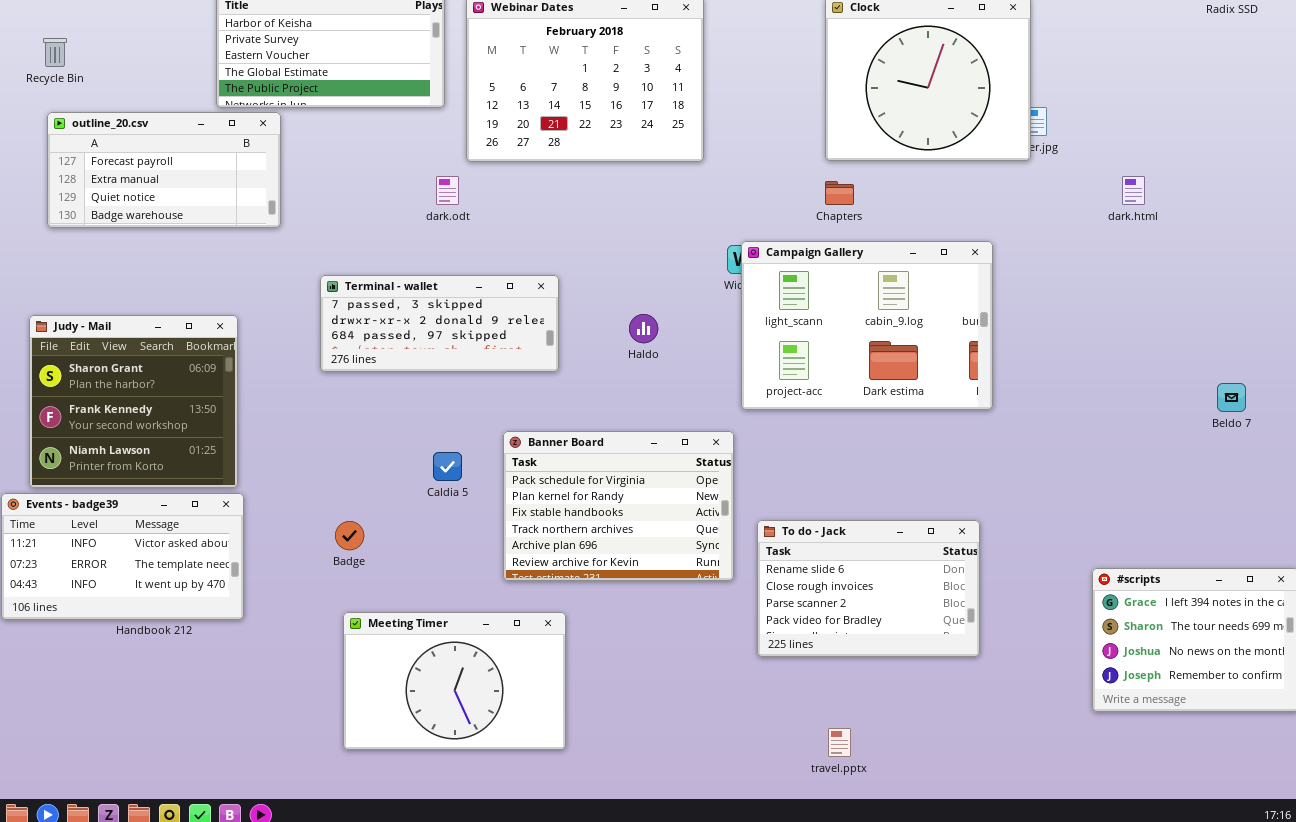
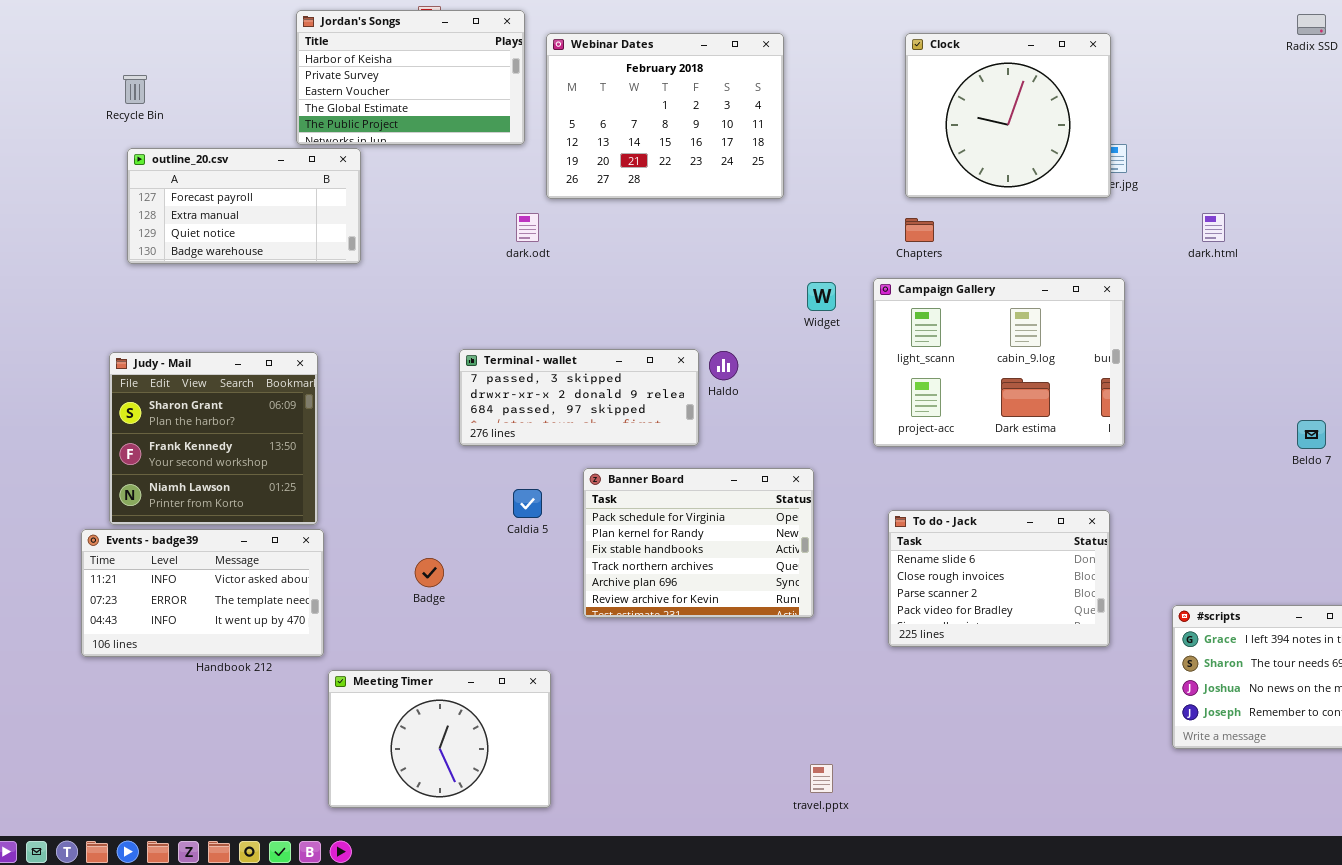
Campaign Gallery: [741,241,993,410] -> [873,278,1125,447], moved
Terminal - wallet: [320,275,559,372] -> [459,349,699,446], moved
To do - Jack: [757,520,980,657] -> [888,510,1110,647], moved
Meeting Timer: [343,612,566,750] -> [328,670,551,808], moved
travel.pptx: [828,728,851,757] -> [810,764,833,793], moved

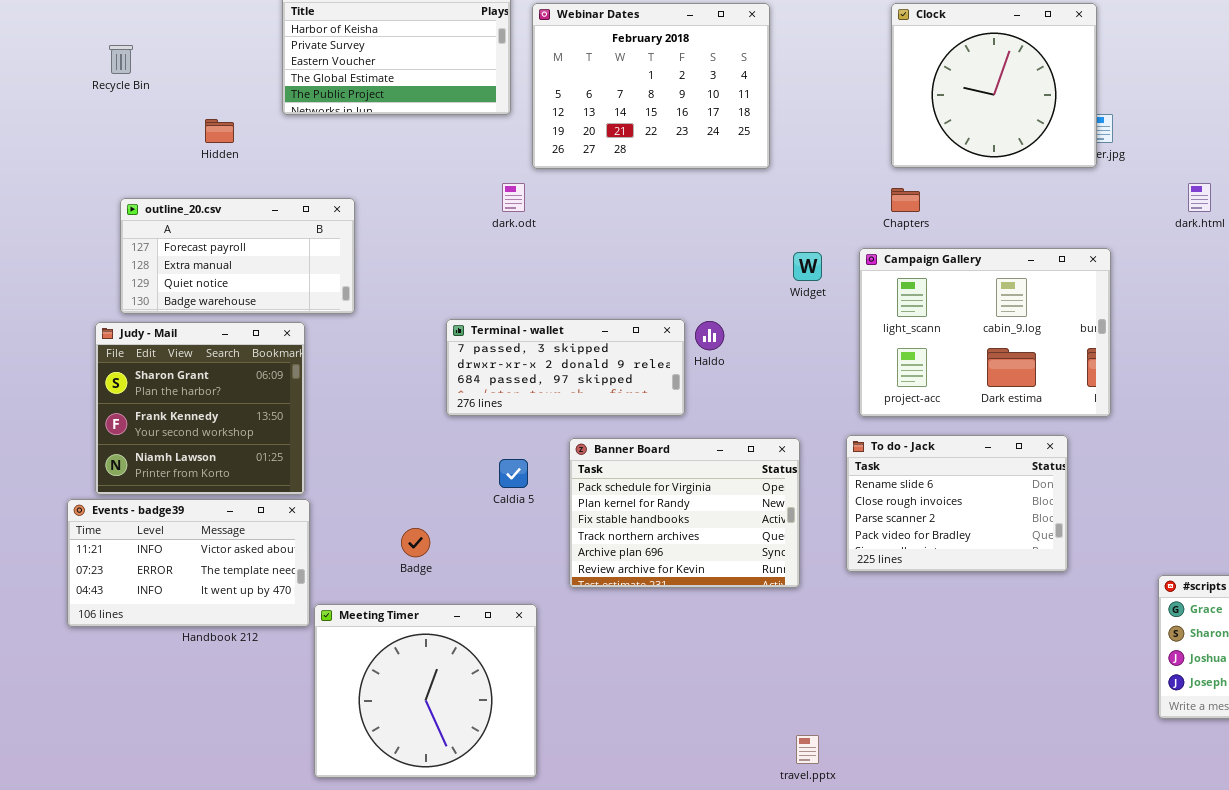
outline_20.csv: [127,148,361,264] -> [120,198,355,314], moved
To do - Jack: [888,510,1110,647] -> [846,435,1068,572], moved
Meeting Timer: [328,670,551,808] -> [314,604,537,778], resized

